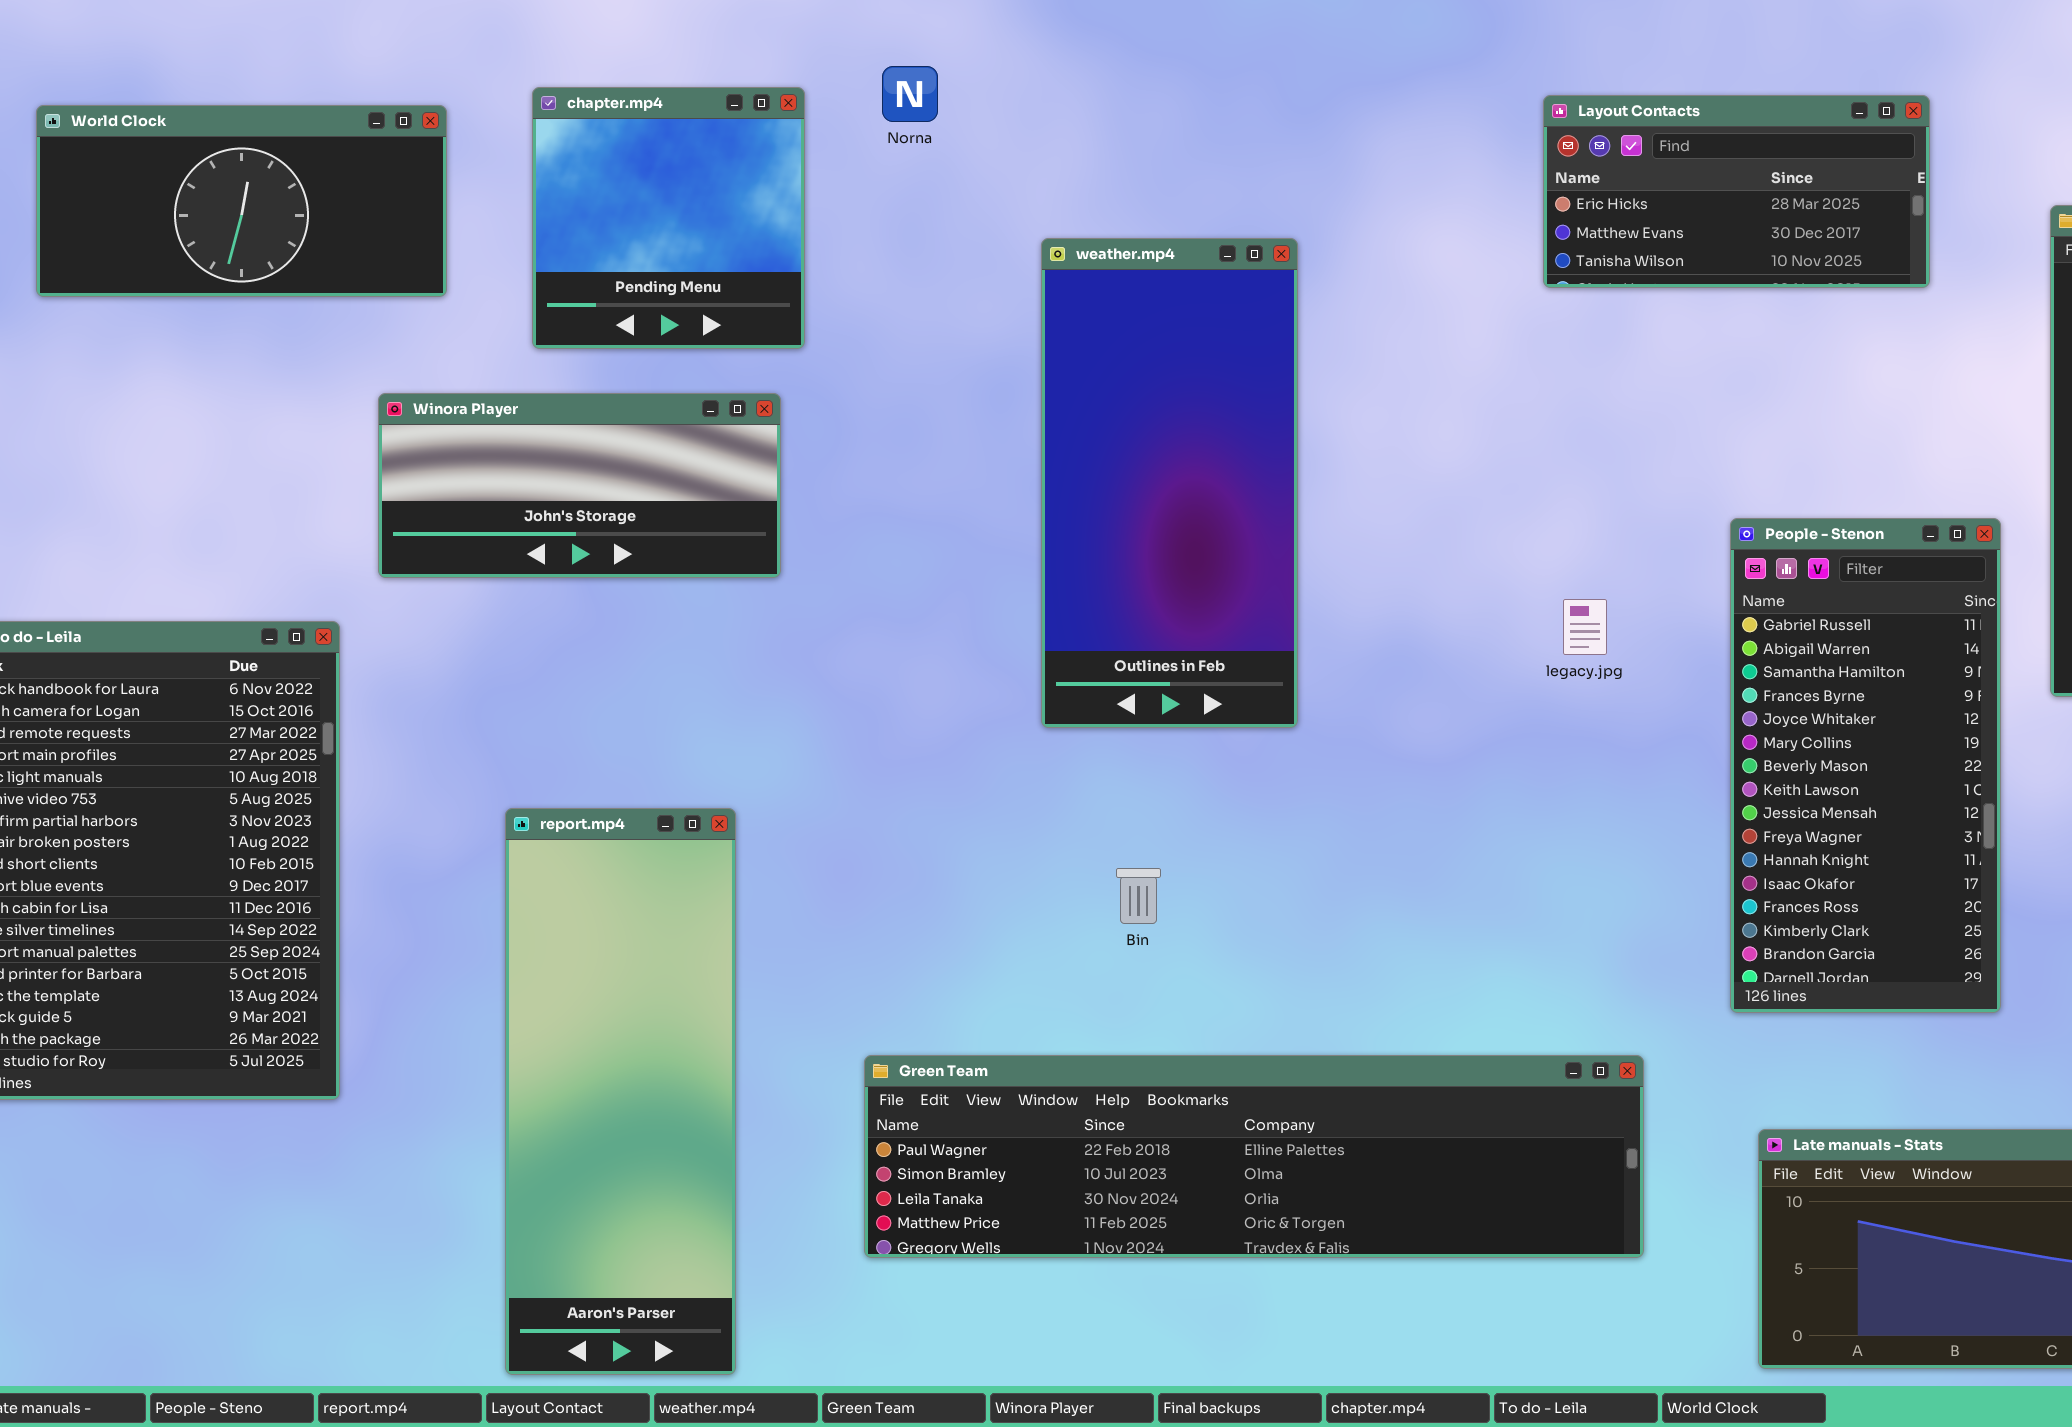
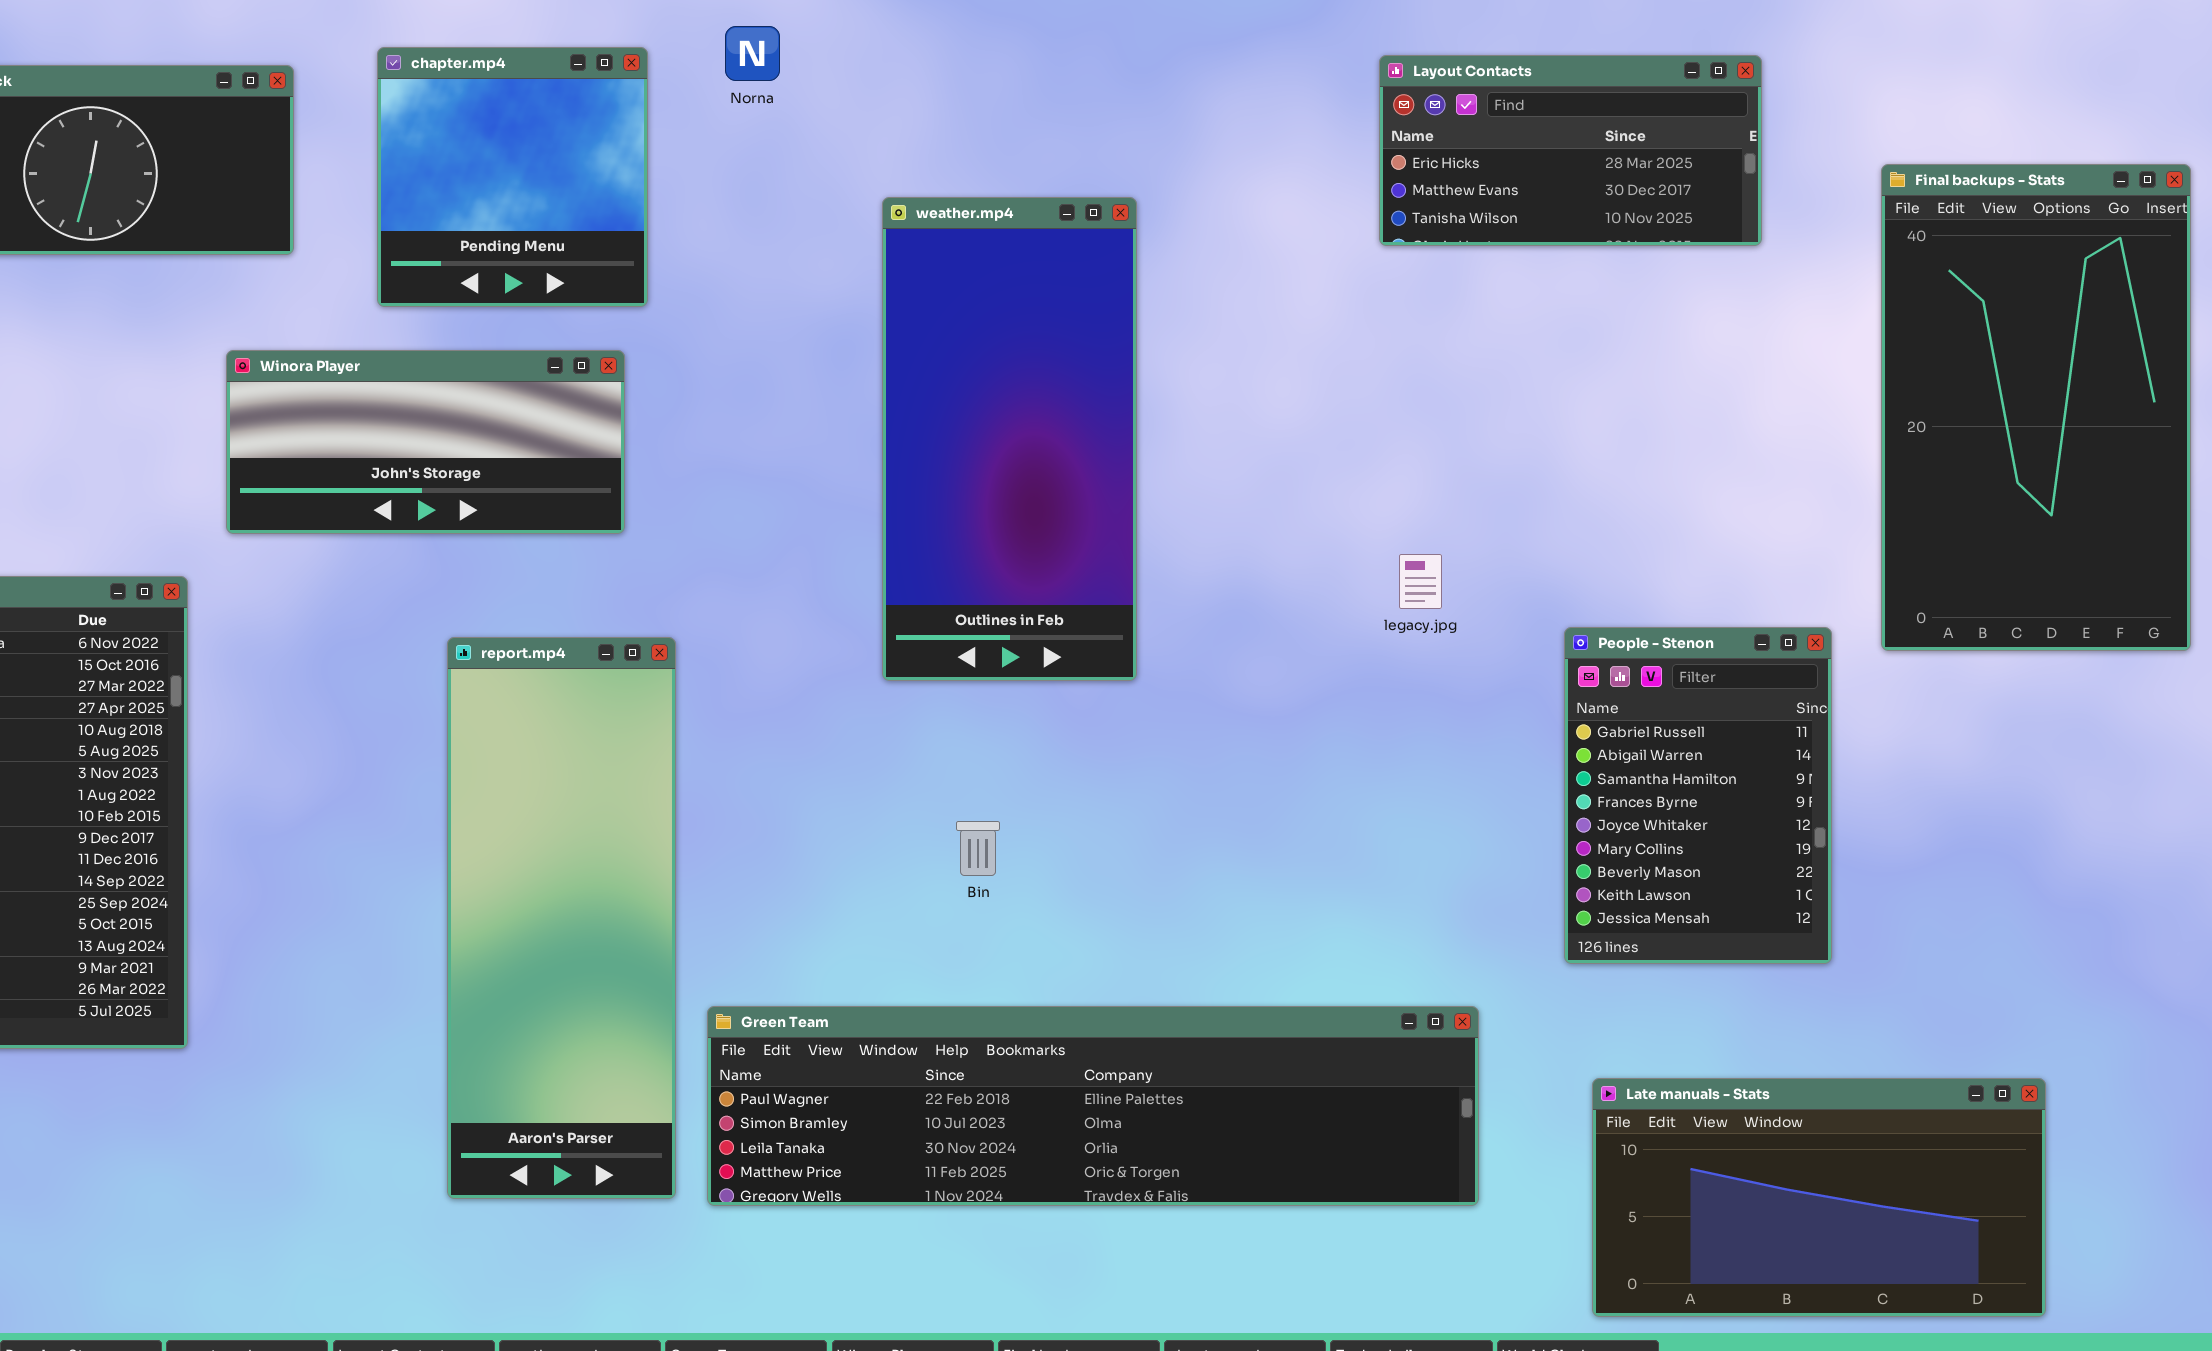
People - Stenon: [1730,518,2001,1013] -> [1564,627,1832,964], resized
report.mp4: [505,808,736,1375] -> [447,637,676,1199], moved

